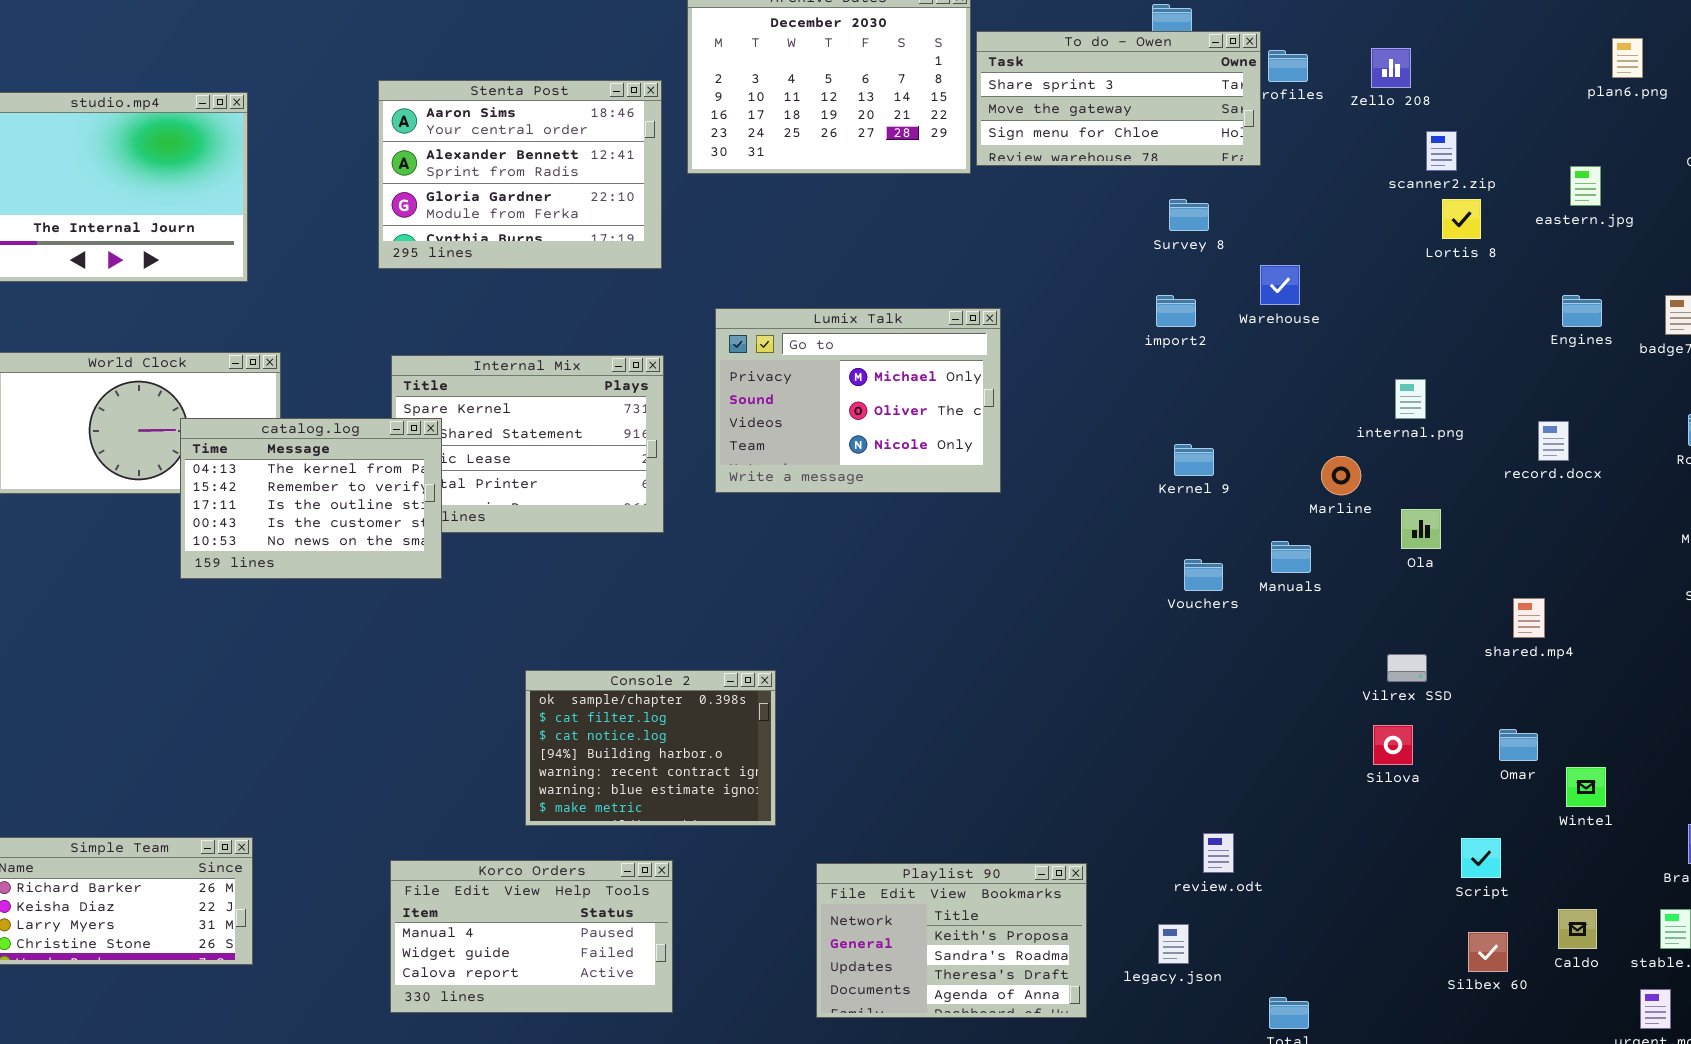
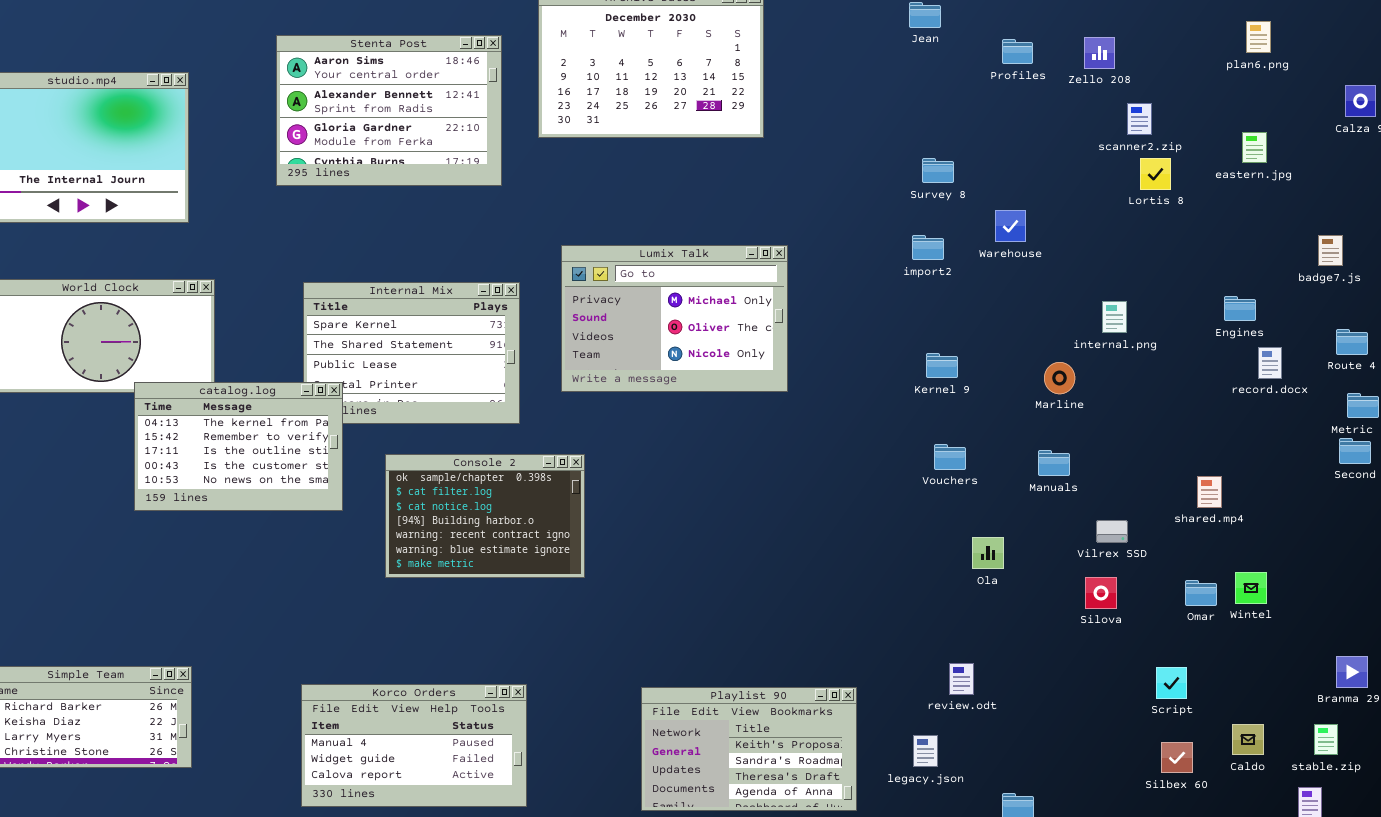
To do - Owen: [976,31,1261,166] -> none, closed
plan6.png: [1612,38,1643,78] -> [1246,21,1271,53], moved
Stenta Post: [378,80,662,269] -> [276,35,502,186], moved
Engines: [1562,295,1602,327] -> [1224,296,1256,321], moved
catalog.log: [180,418,442,579] -> [134,382,343,511], moved
record.docx: [1538,421,1569,461] -> [1258,347,1282,379], moved
Ola: [1401,509,1441,549] -> [972,537,1004,569], moved
Manuals: [1271,541,1311,573] -> [1038,450,1070,476], moved
Console 2: [525,670,776,826] -> [385,454,585,578], moved
Wintel: [1566,767,1606,807] -> [1235,572,1267,604], moved

